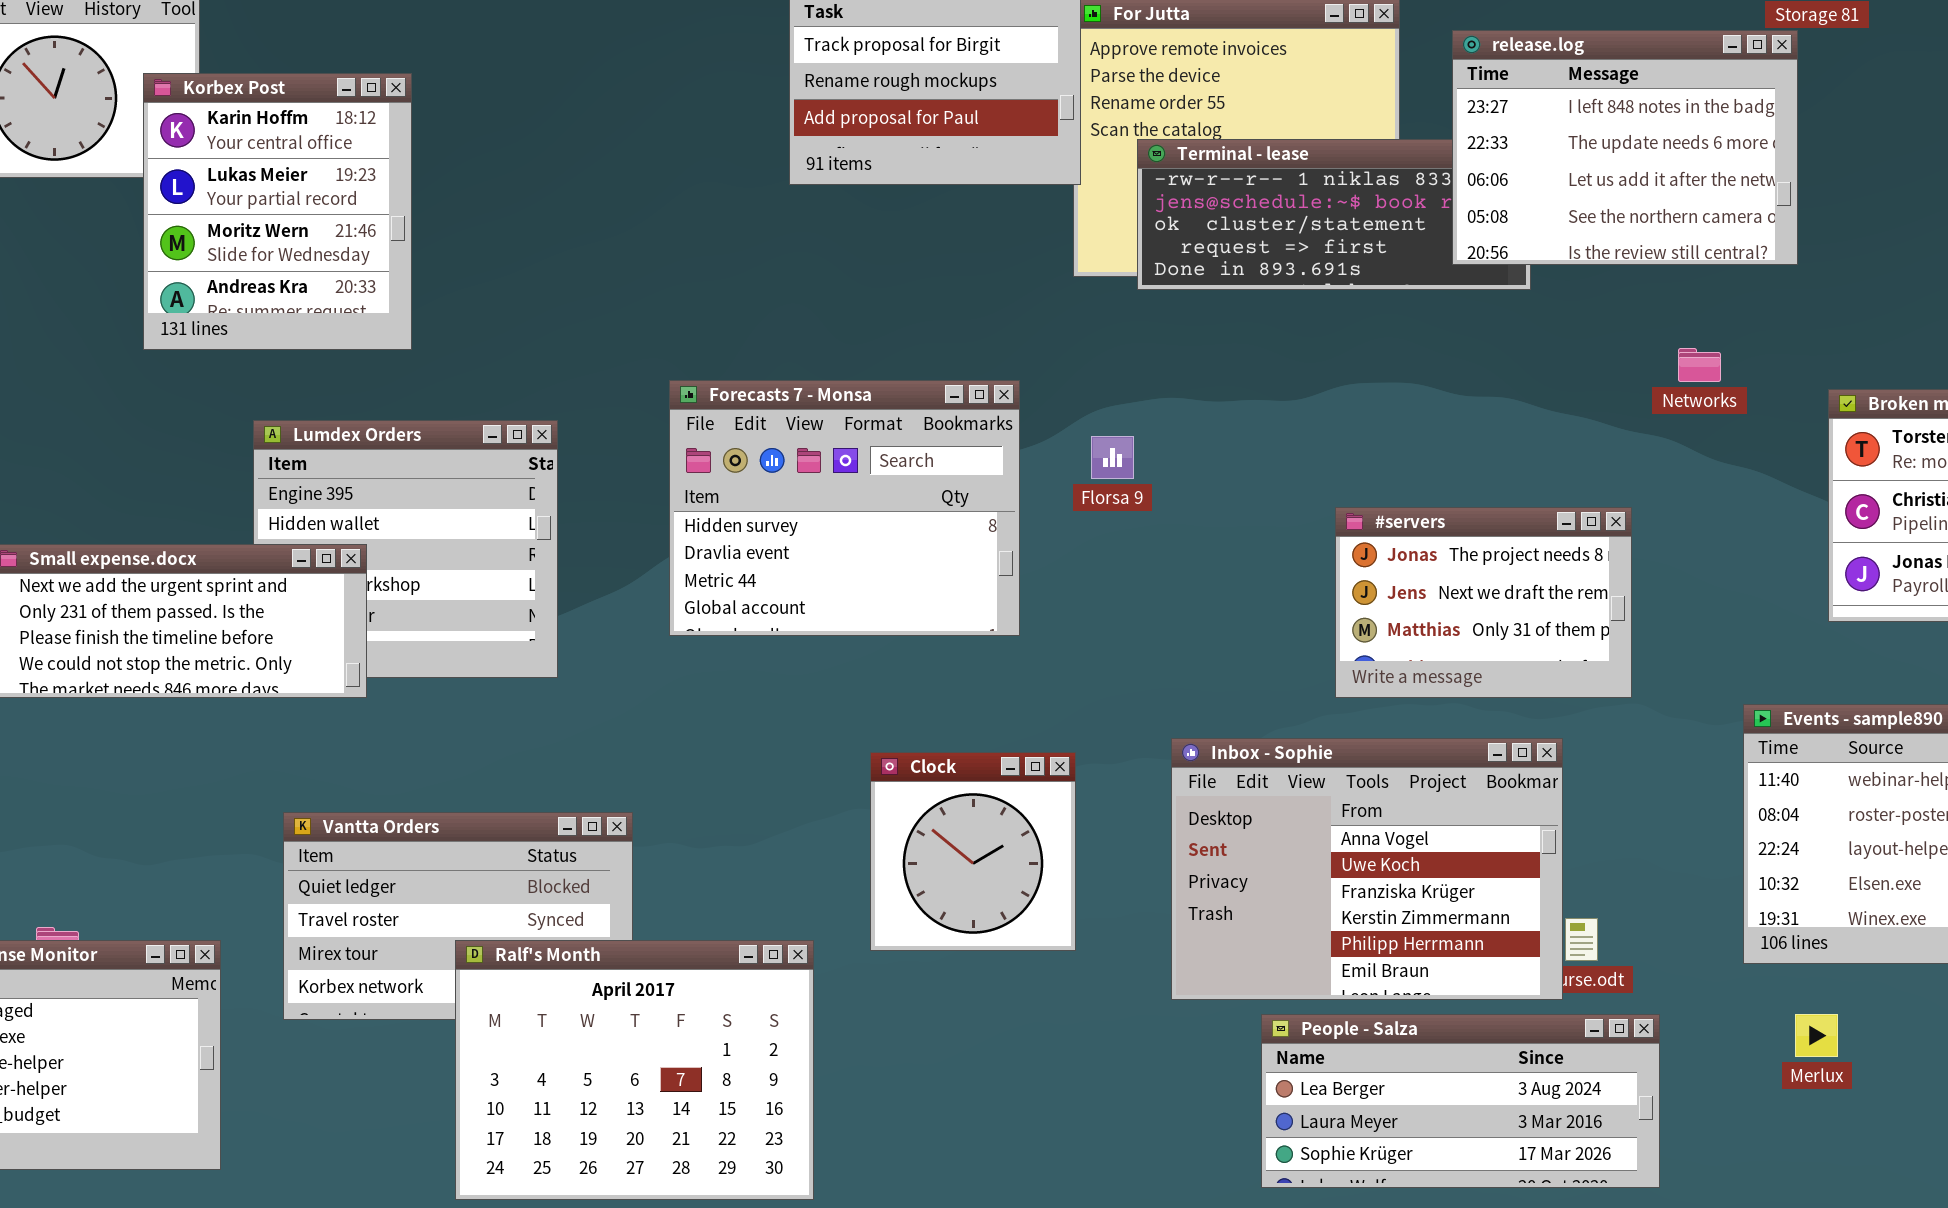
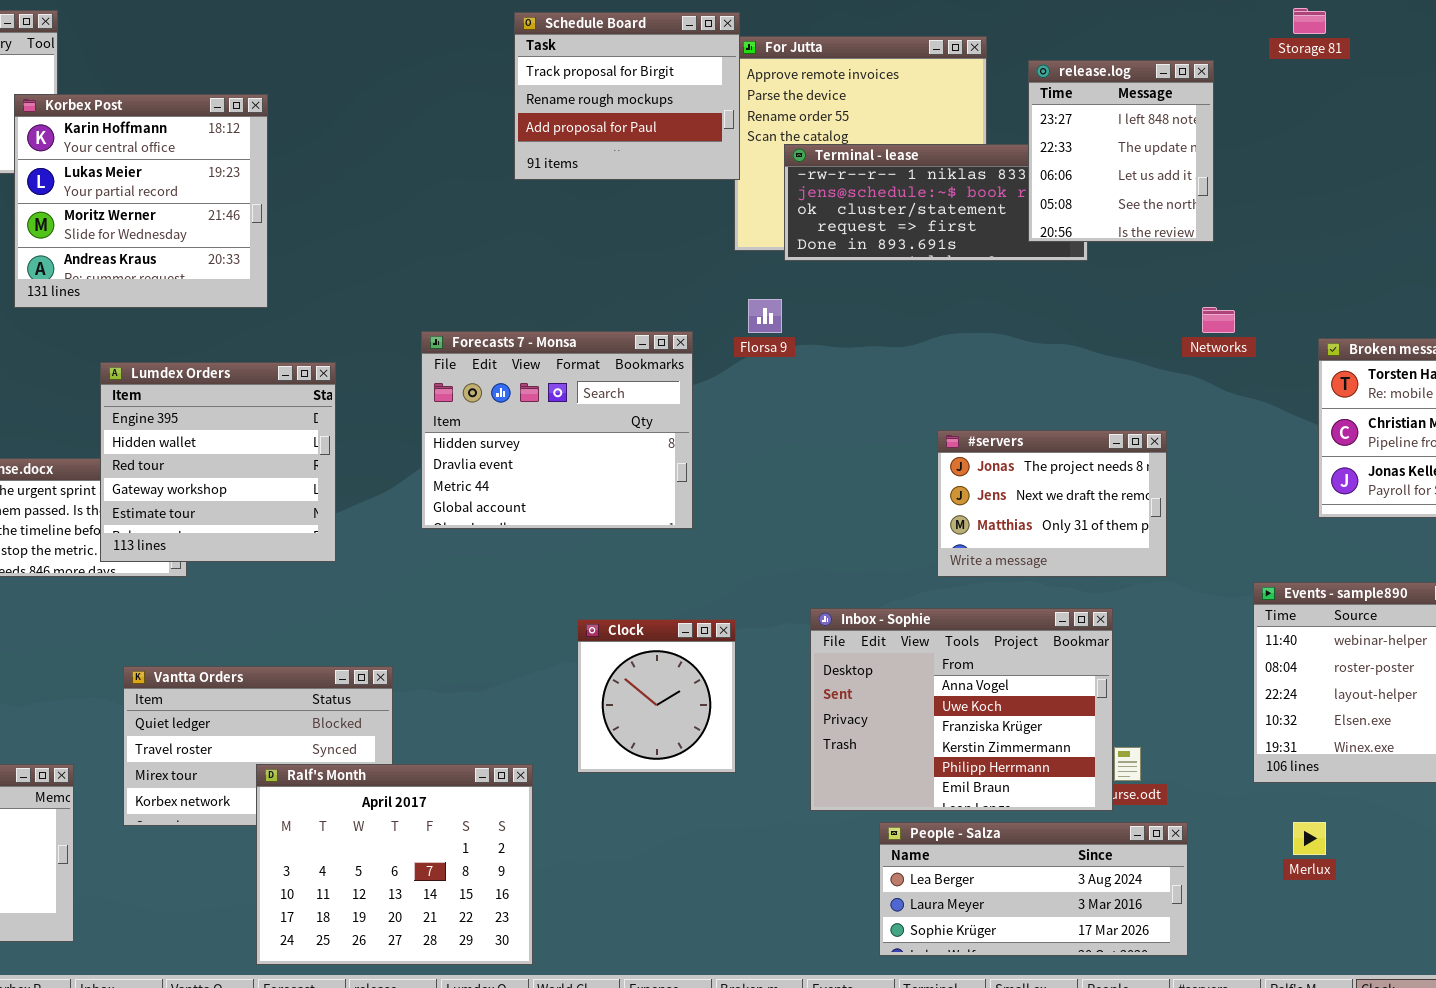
release.log: [1452,30,1798,265] -> [1028,60,1214,242], resized
Korbex Post: [143,73,412,350] -> [14,94,268,308], resized
Lumdex Orders: [253,420,558,678] -> [100,362,336,562], raised
Florsa 9: [1091,436,1134,479] -> [748,299,782,333], moved

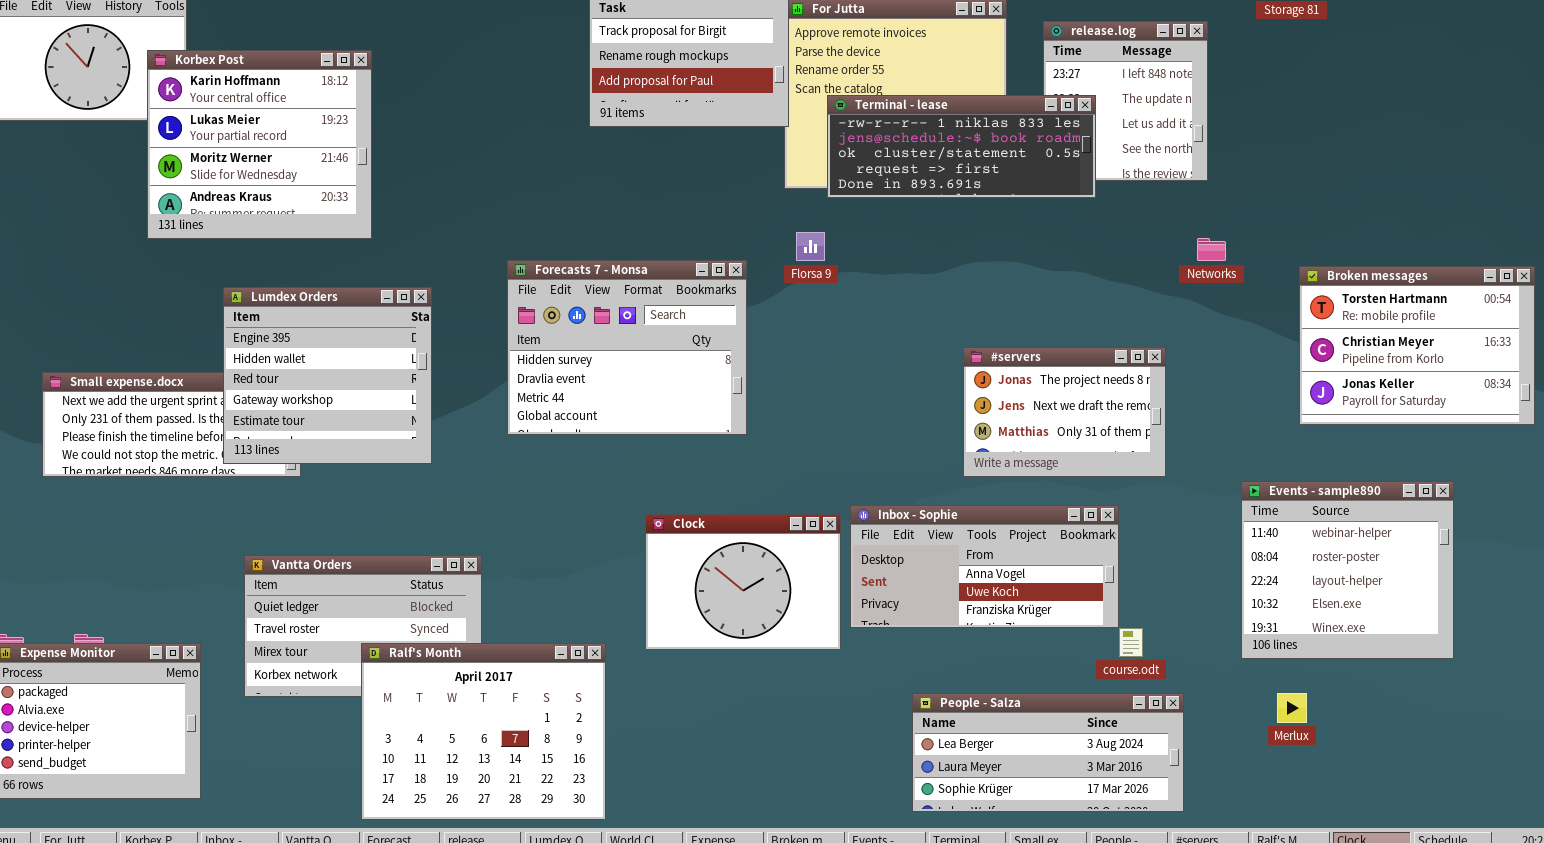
Terminal - lease: [784,144,1088,261] -> [827,95,1096,198], raised
Inbox - Sophie: [810,608,1113,811] -> [850,505,1119,628], resized
Clock: [577,619,736,773] -> [645,514,841,650], resized

